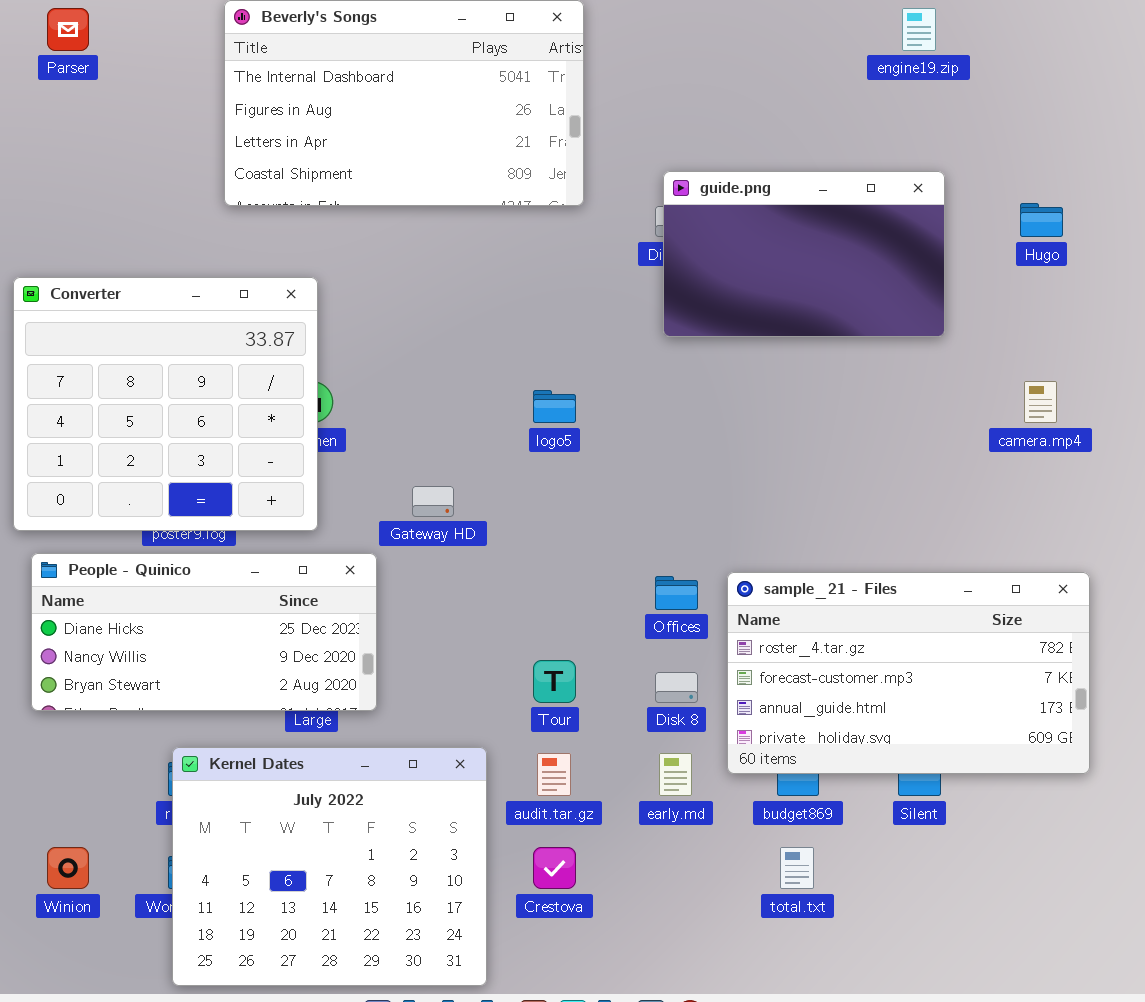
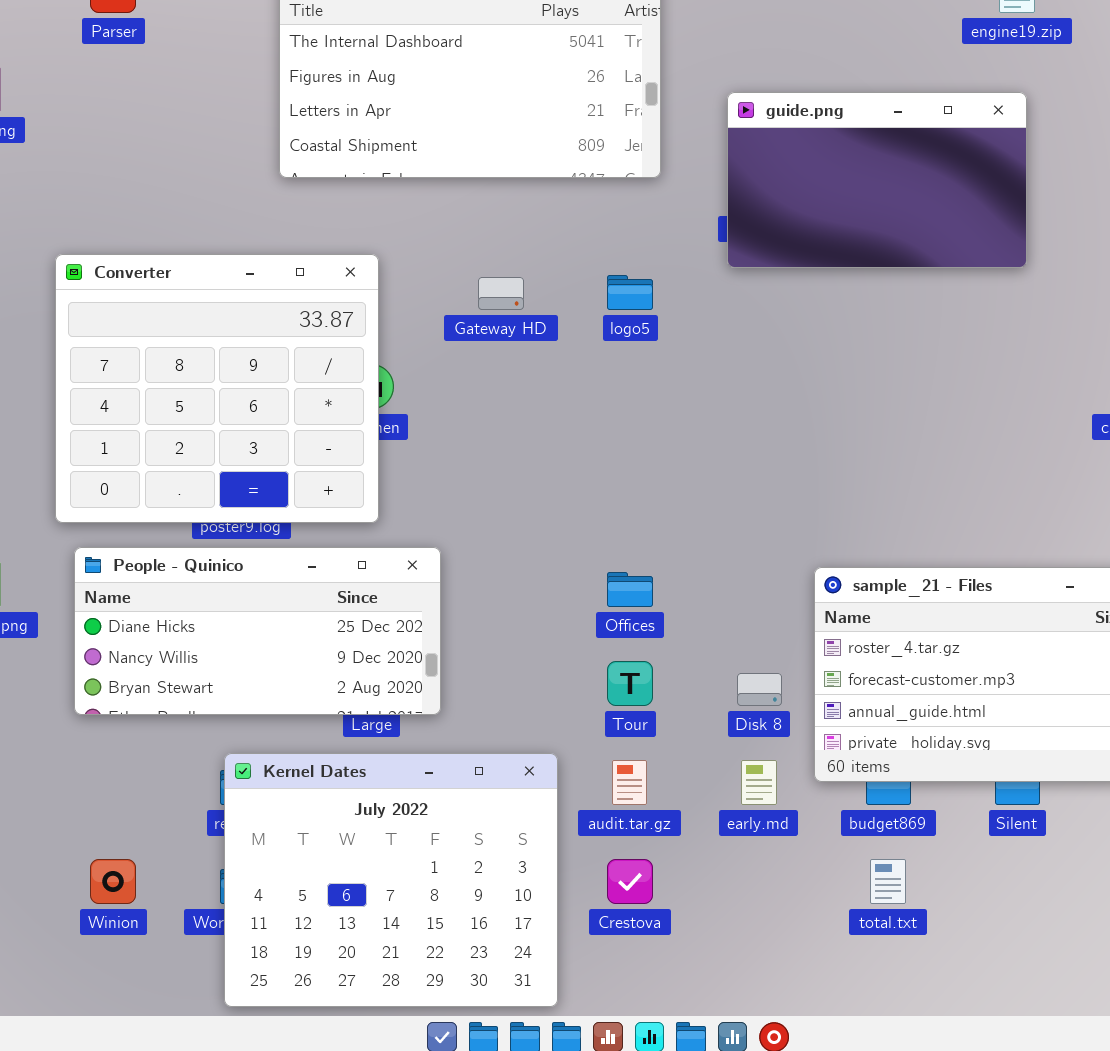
guide.png: [663,171,945,337] -> [727,92,1027,268], moved
logo5: [533,390,576,423] -> [607,275,653,310], moved
Gateway HD: [412,486,454,517] -> [478,277,524,310], moved
Offices: [655,576,698,610] -> [607,572,653,607], moved

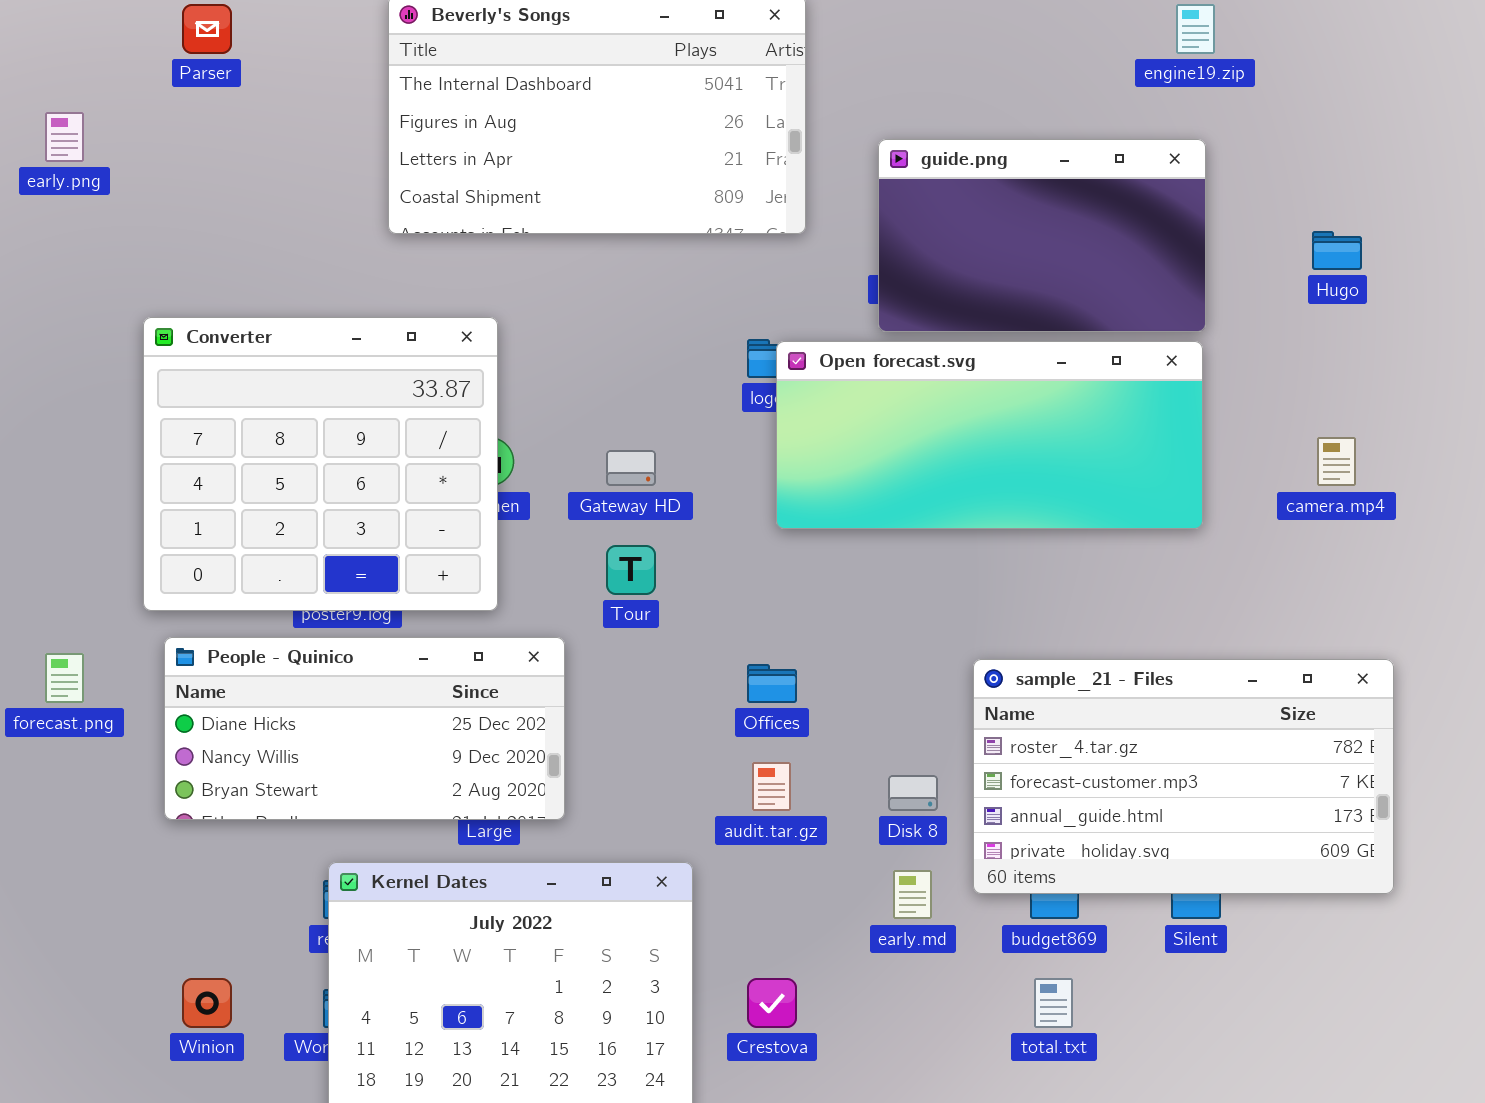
Open forecast.svg: none -> [776,341,1203,529], opened
Gateway HD: [478,277,524,310] -> [606,450,656,486], moved
Tour: [607,661,653,706] -> [606,545,656,595], moved
audit.tar.gz: [612,760,647,805] -> [752,762,791,811], moved

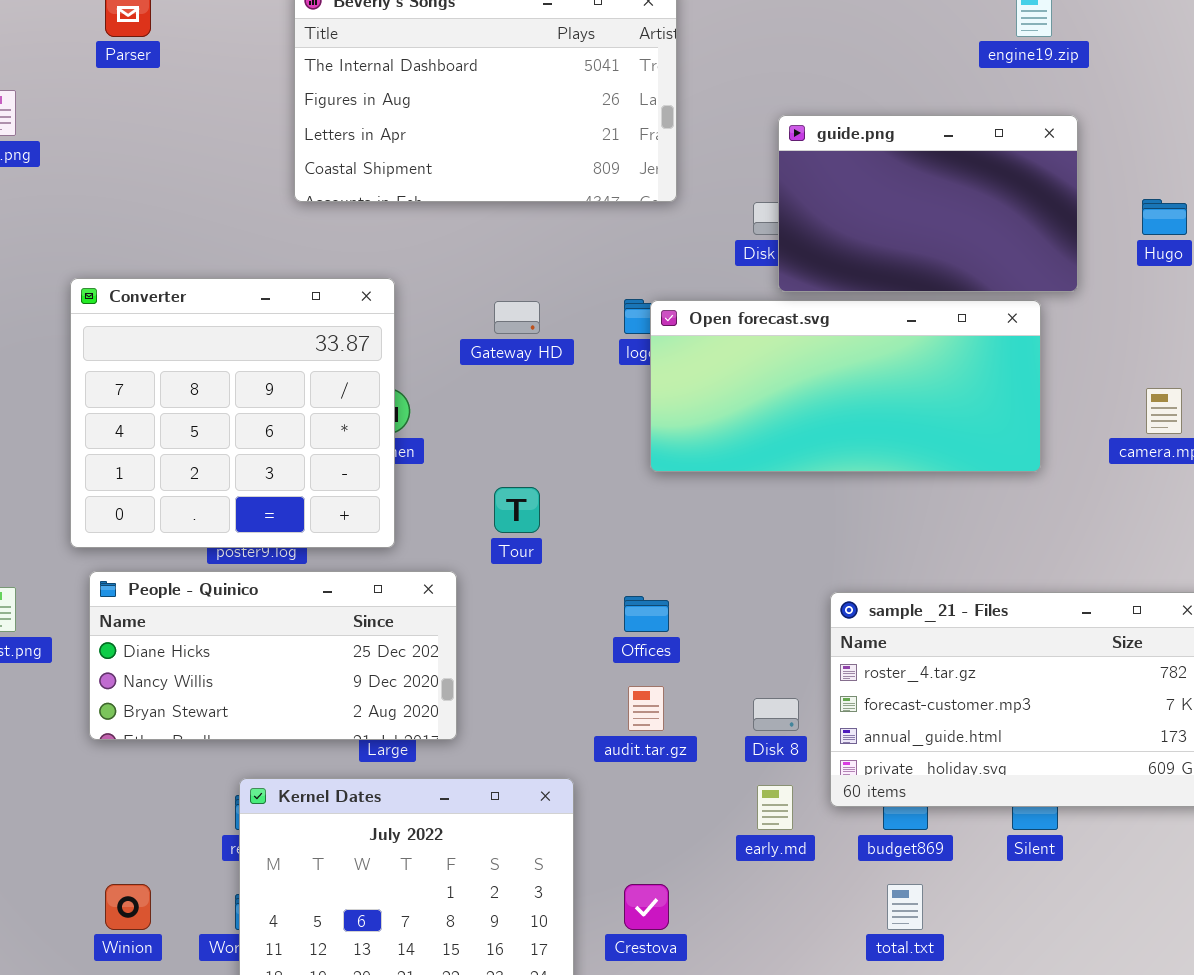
guide.png: [878,139,1206,332] -> [778,115,1078,292], moved
Gateway HD: [606,450,656,486] -> [494,301,540,334], moved

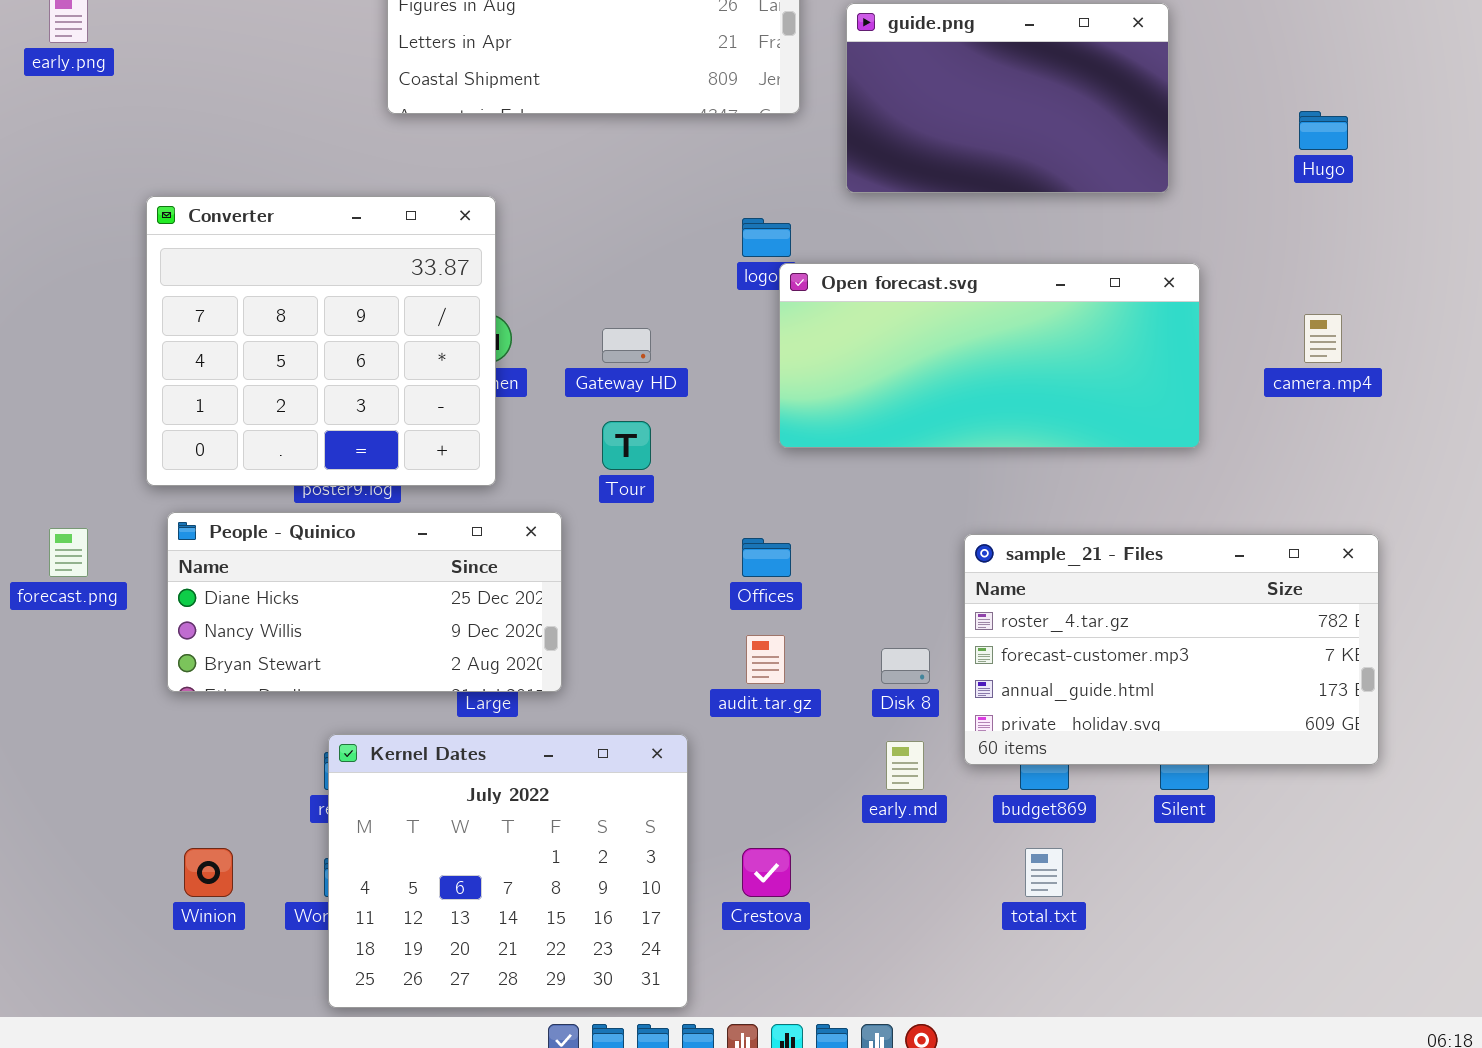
guide.png: [778,115,1078,292] -> [846,3,1169,193], moved
Open forecast.svg: [650,300,1041,472] -> [779,263,1200,448], moved
Gateway HD: [494,301,540,334] -> [602,328,651,363], moved

